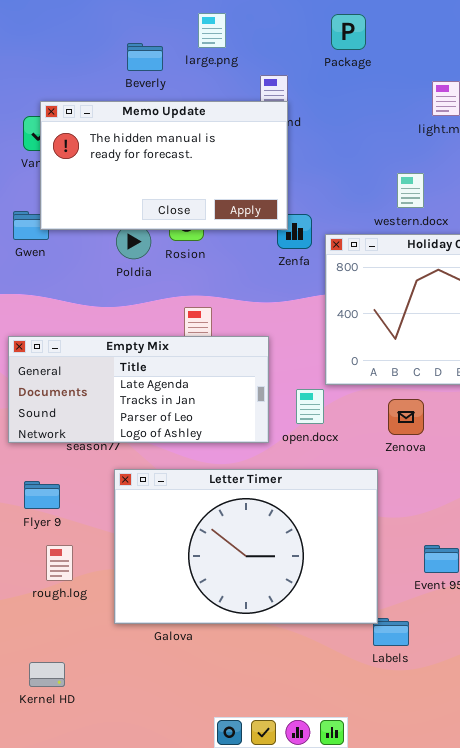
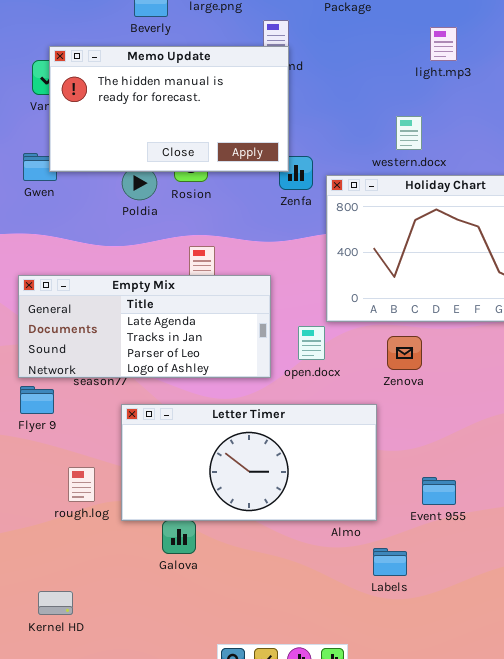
Letter Timer: [114,469,378,624] -> [121,404,377,521], resized
Flyer 9: [24,481,60,509] -> [20,386,54,414], moved
rough.log: [46,545,73,581] -> [68,467,95,502], moved

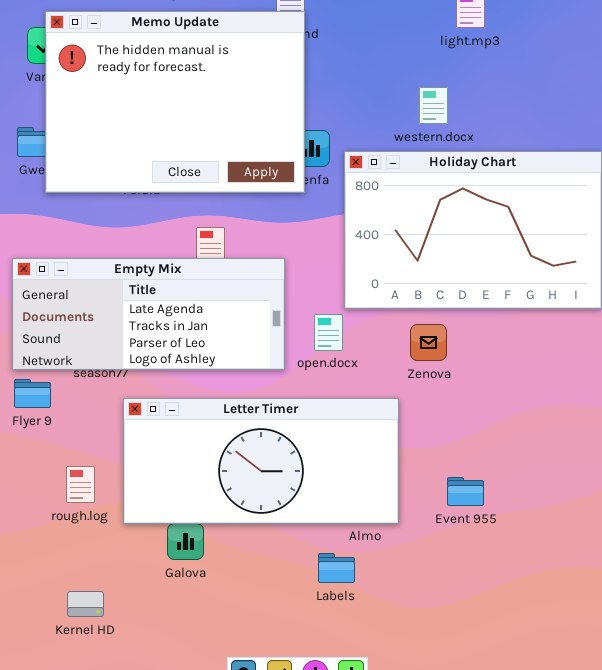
Memo Update: [49,46,289,172] -> [45,11,305,193], resized
Labels: [373,548,407,576] -> [318,553,355,583], moved
Kernel HD: [38,591,73,615] -> [67,591,104,617], moved

